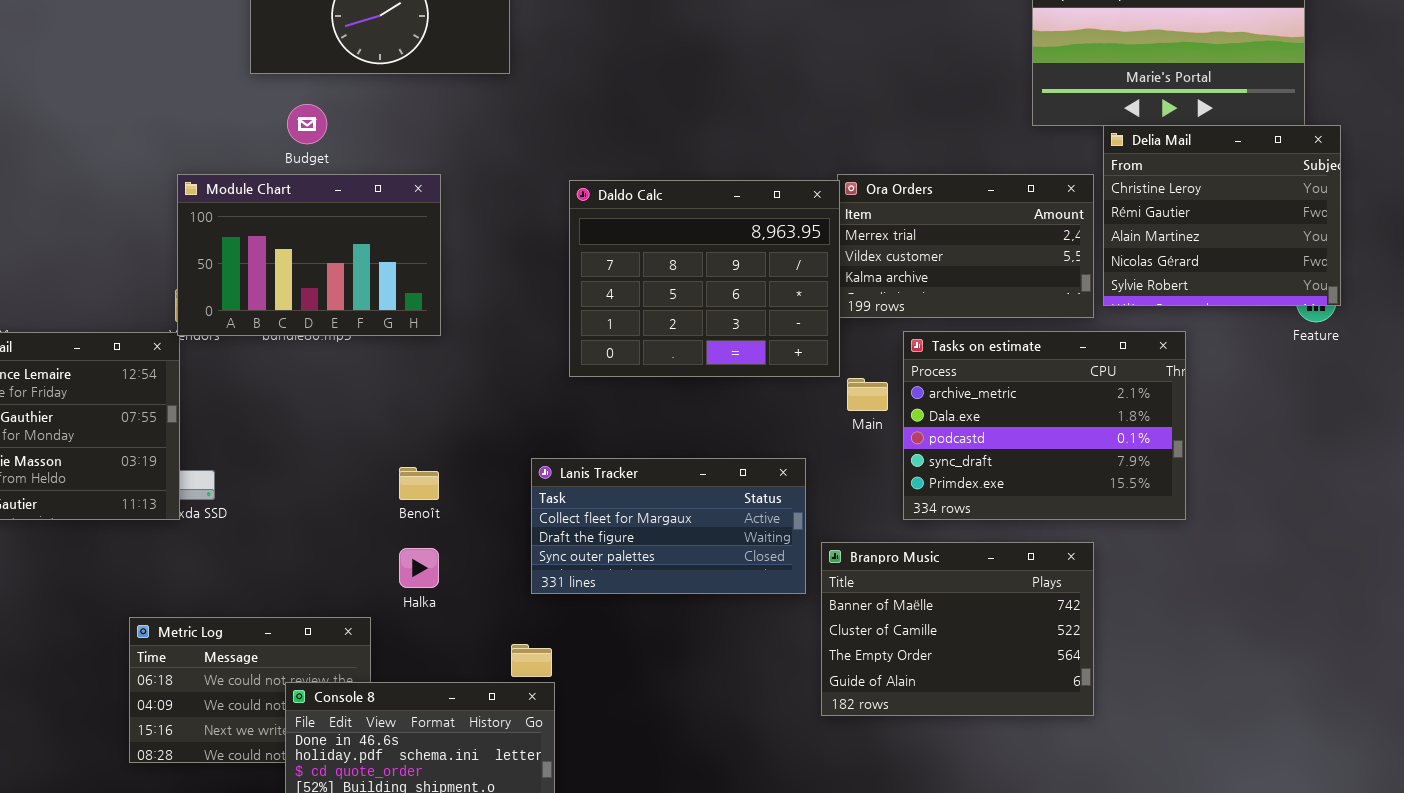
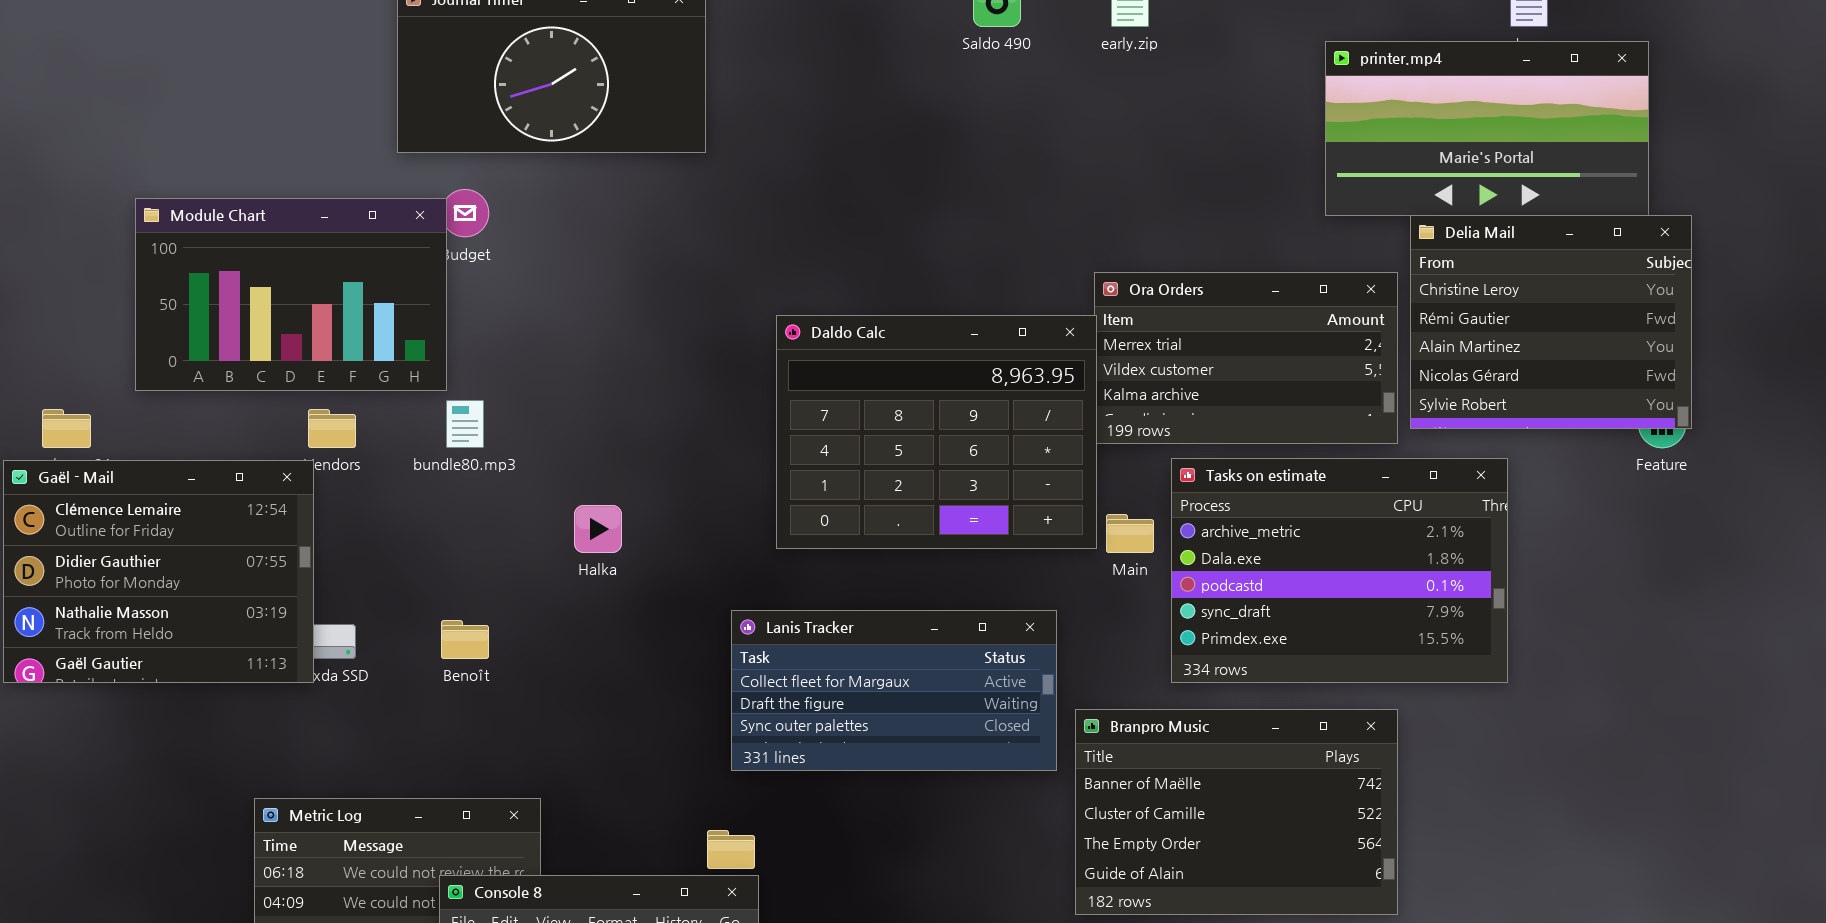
Module Chart: [177,174,441,336] -> [135,198,447,391], moved
Daldo Calc: [569,180,840,377] -> [776,315,1097,549], moved
Benoît: [399,467,439,500] -> [441,620,489,659], moved
Halka: [399,548,439,588] -> [574,505,622,553], moved

